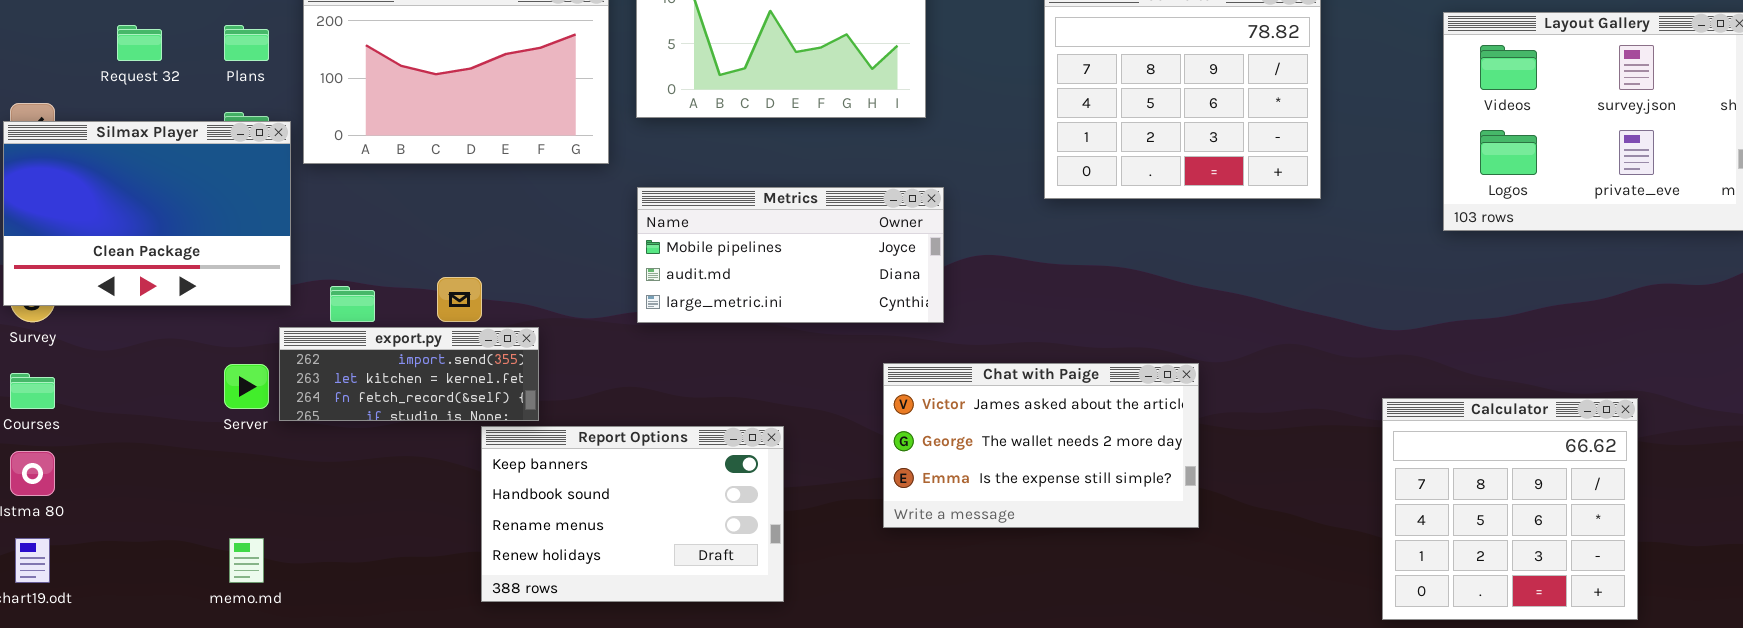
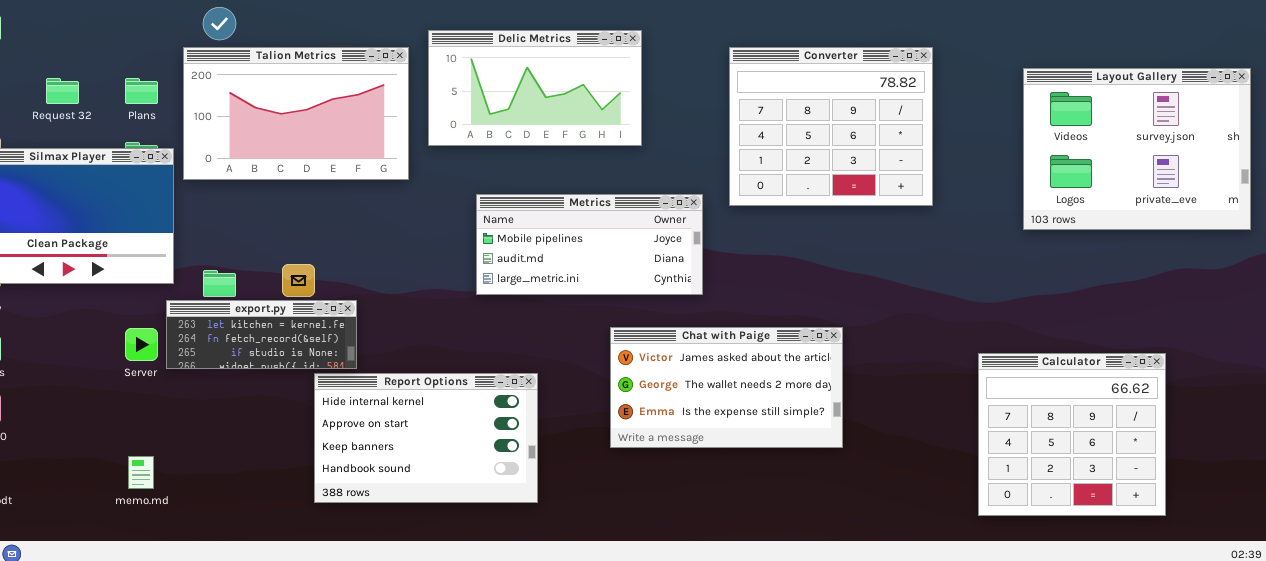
Metrics: [637,187,944,323] -> [476,194,703,295], moved
export.py: [279,327,539,421] -> [166,300,357,369], scrolled down 1 row
Report Options: [481,426,784,602] -> [314,373,538,503], scrolled up 2 rows

